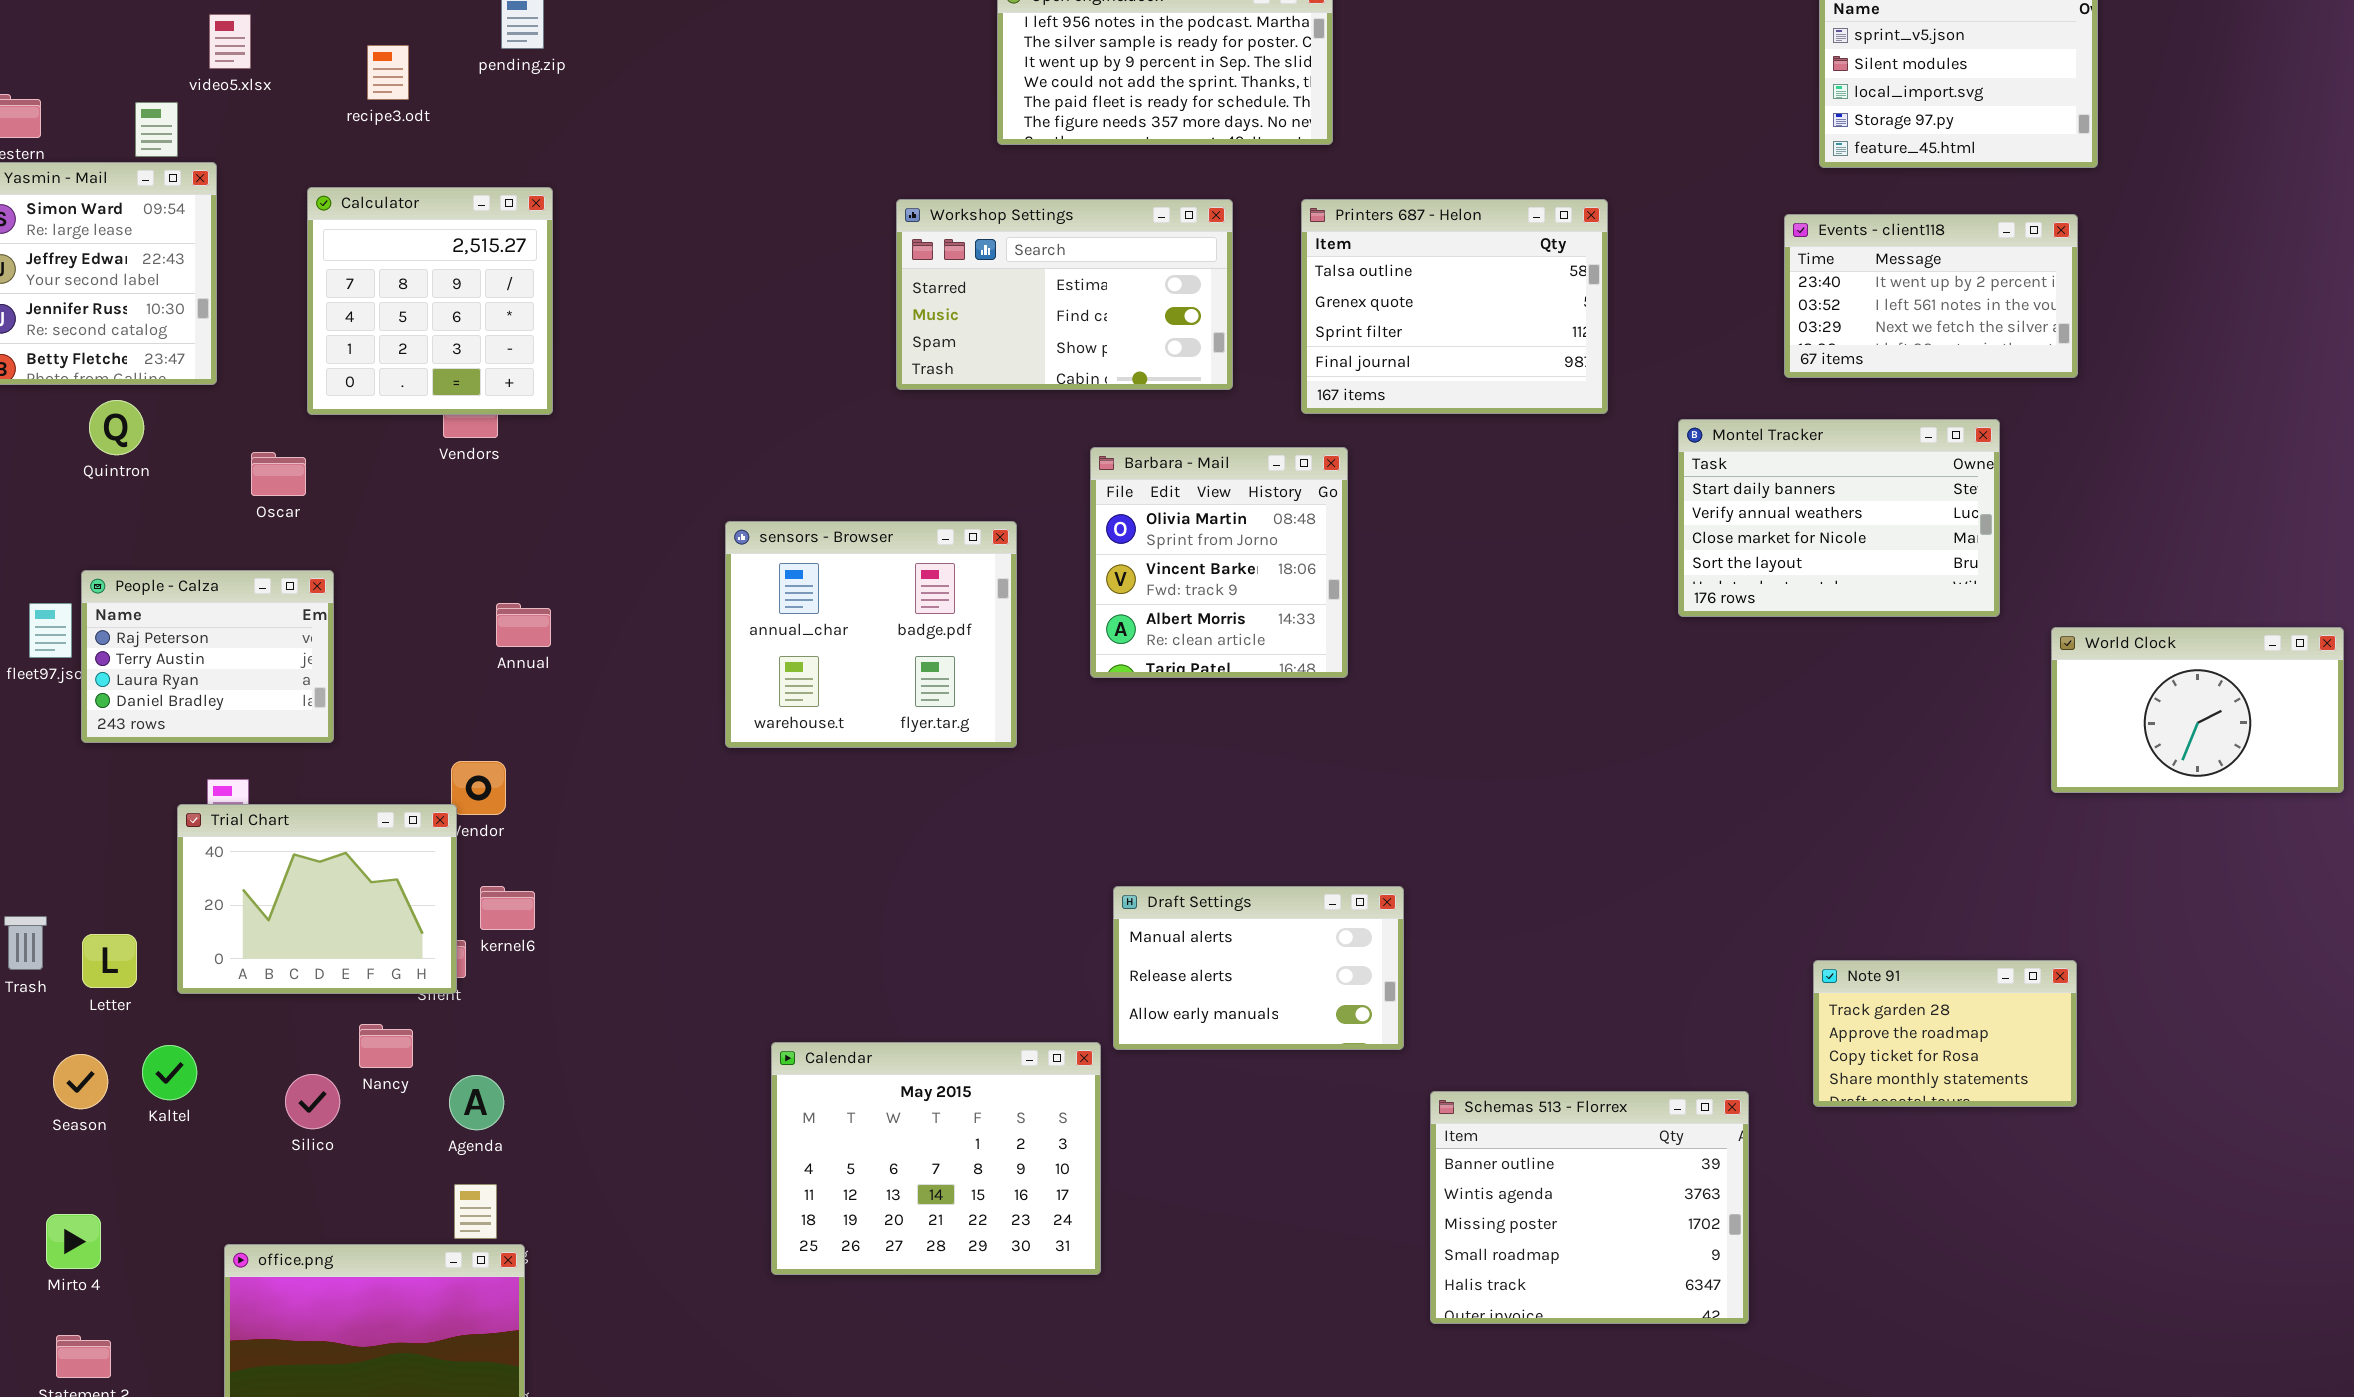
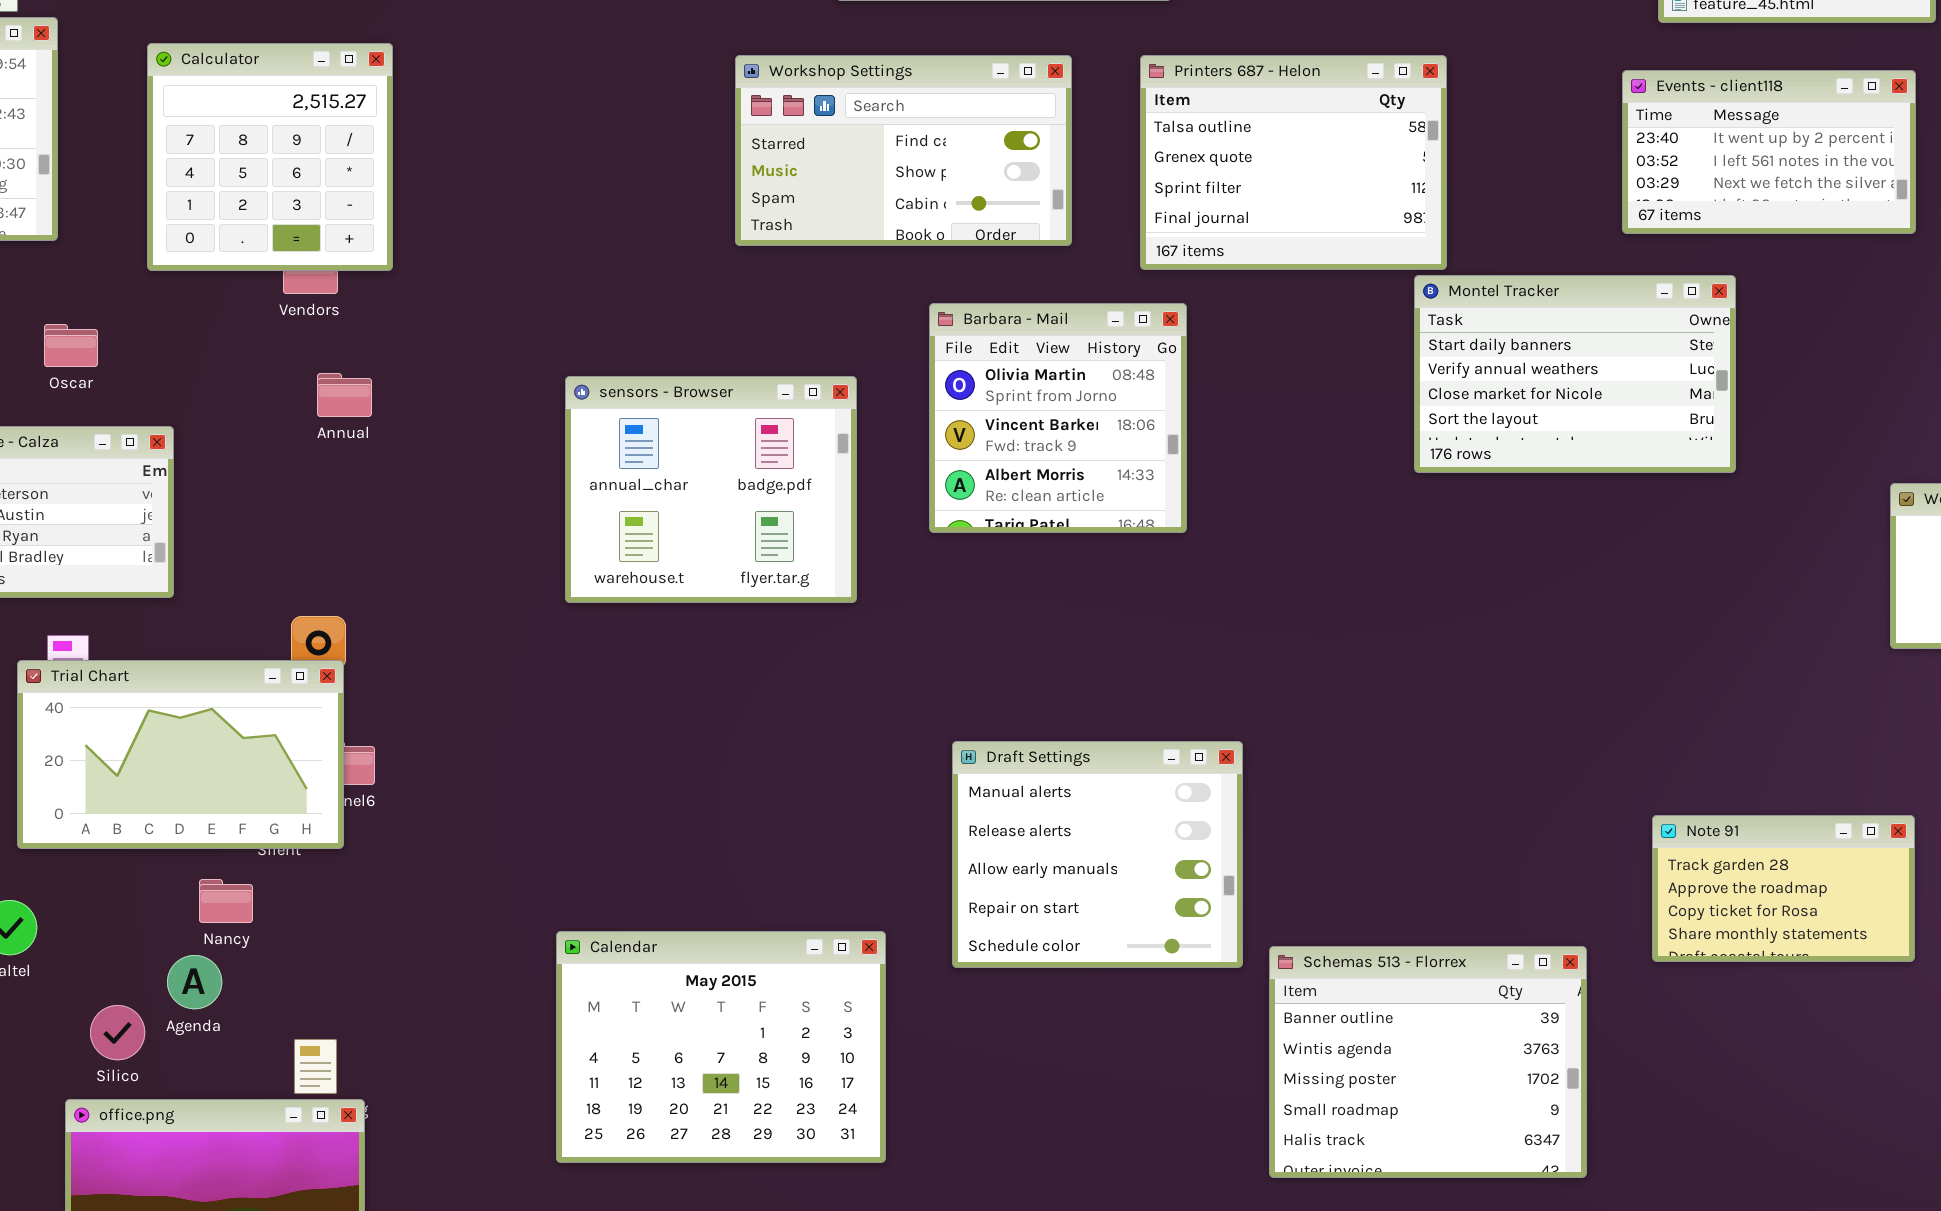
Workshop Settings: [896,199,1233,390] -> [735,55,1072,246], scrolled down 1 row
Montel Tracker: [1678,419,2000,617] -> [1414,275,1736,473], moved
Oscar: [251,452,306,496] -> [44,324,98,367], moved
Annual: [496,603,551,647] -> [317,373,372,417], moved
Trial Chart: [177,804,457,994] -> [17,660,344,849], resized
Draft Settings: [1113,886,1404,1050] -> [952,741,1243,968], resized
Calendar: [771,1042,1101,1275] -> [556,931,886,1163], moved
Silico: [285,1074,340,1129] -> [90,1005,145,1060], moved
Agenda: [449,1075,504,1130] -> [167,955,222,1009], moved

